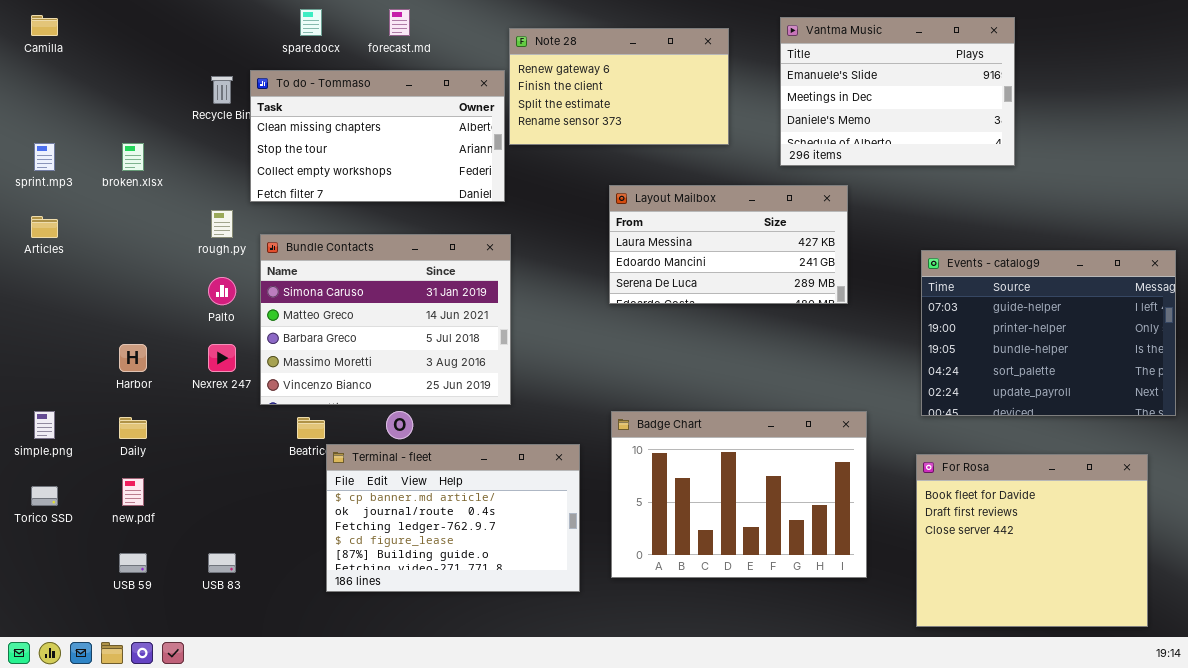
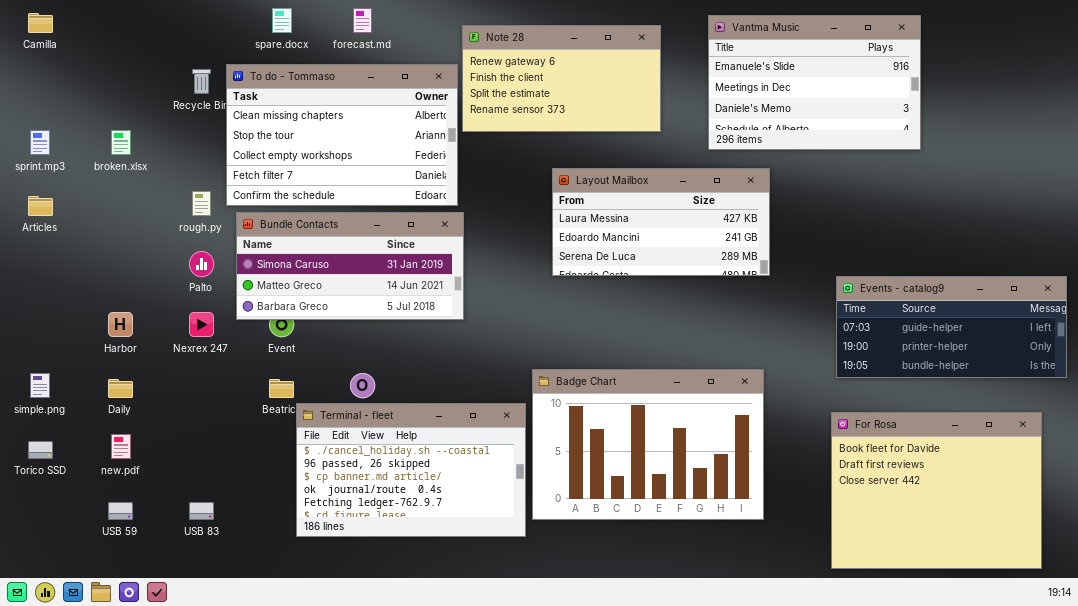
To do - Tommaso: [250,70,505,202] -> [226,64,458,206], resized
Bundle Contacts: [260,234,511,405] -> [236,212,464,320], resized
Events - catalog9: [921,250,1176,416] -> [836,276,1067,378], resized
Badge Chart: [611,411,867,578] -> [532,369,764,520], moved
Terminal - fleet: [326,444,580,592] -> [296,403,526,537], scrolled up 2 rows

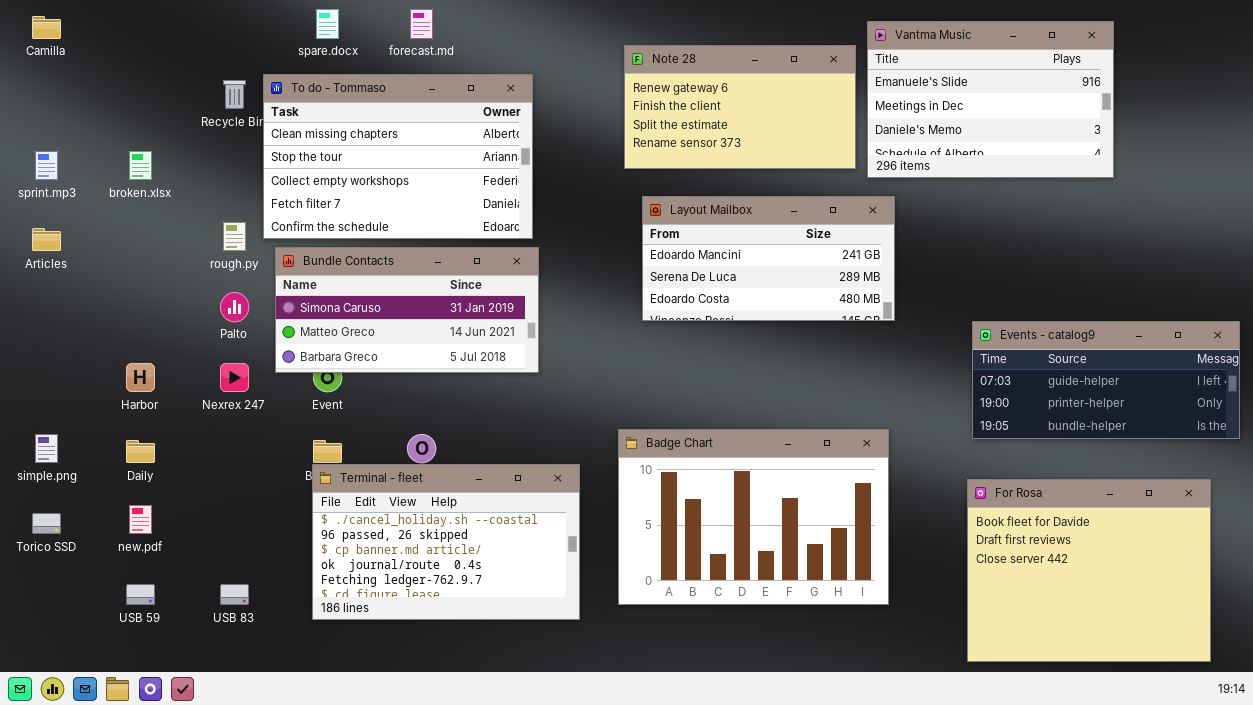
Vantma Music: [708,15,921,150] -> [867,21,1114,178], moved
Note 28: [462,25,661,132] -> [624,45,856,169], moved
Layout Mailbox: [552,168,770,276] -> [642,196,895,321], scrolled down 1 row
Terminal - fleet: [296,403,526,537] -> [312,464,580,620], moved

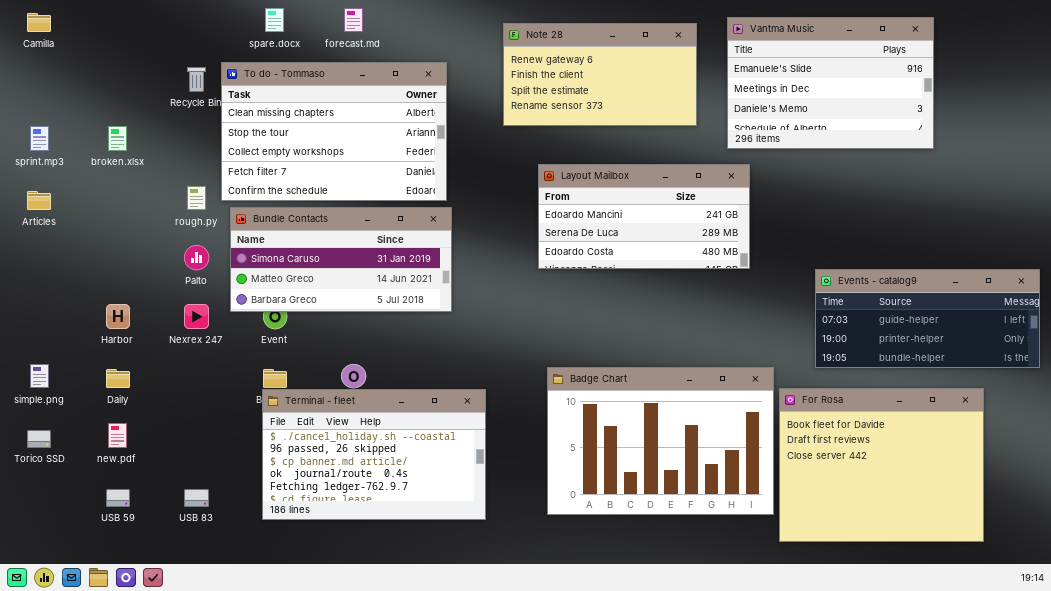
Note 28: [624,45,856,169] -> [503,23,697,126], moved
Badge Chart: [618,429,889,605] -> [547,367,774,515], moved
For Rosa: [967,479,1211,662] -> [779,388,984,542], moved

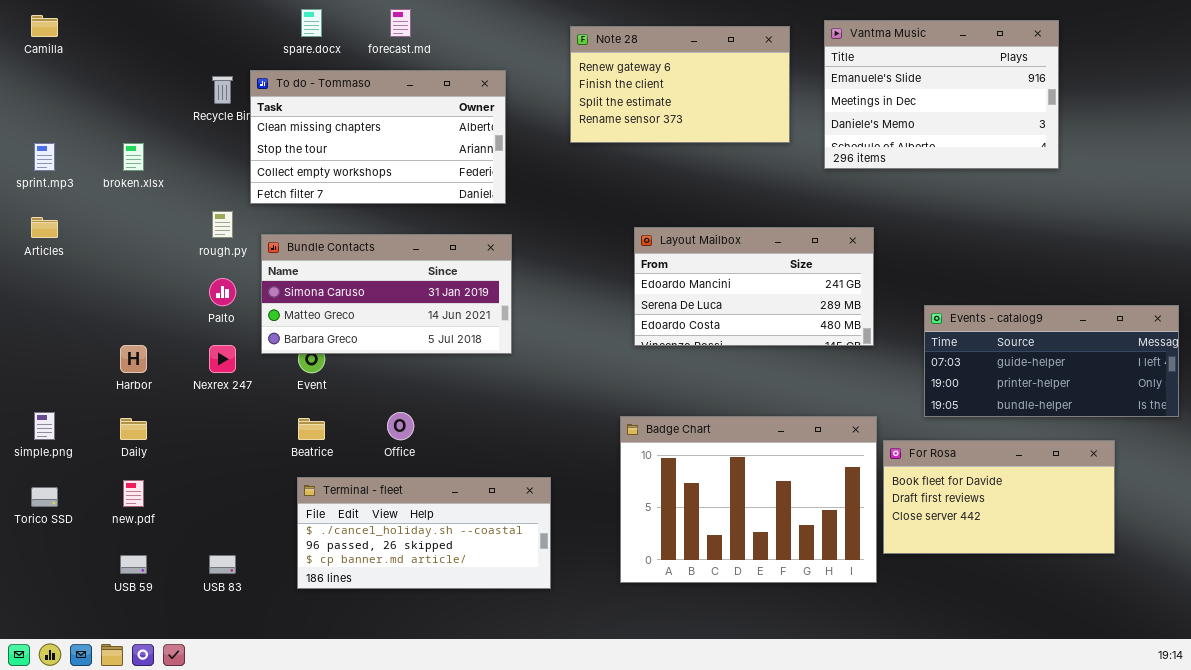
To do - Tommaso: [221,62,447,201] -> [250,70,506,204], resized
Layout Mailbox: [538,164,750,269] -> [634,227,874,346], moved
For Rosa: [779,388,984,542] -> [883,440,1115,554], resized
Terminal - fleet: [262,389,486,520] -> [297,477,551,589], resized

